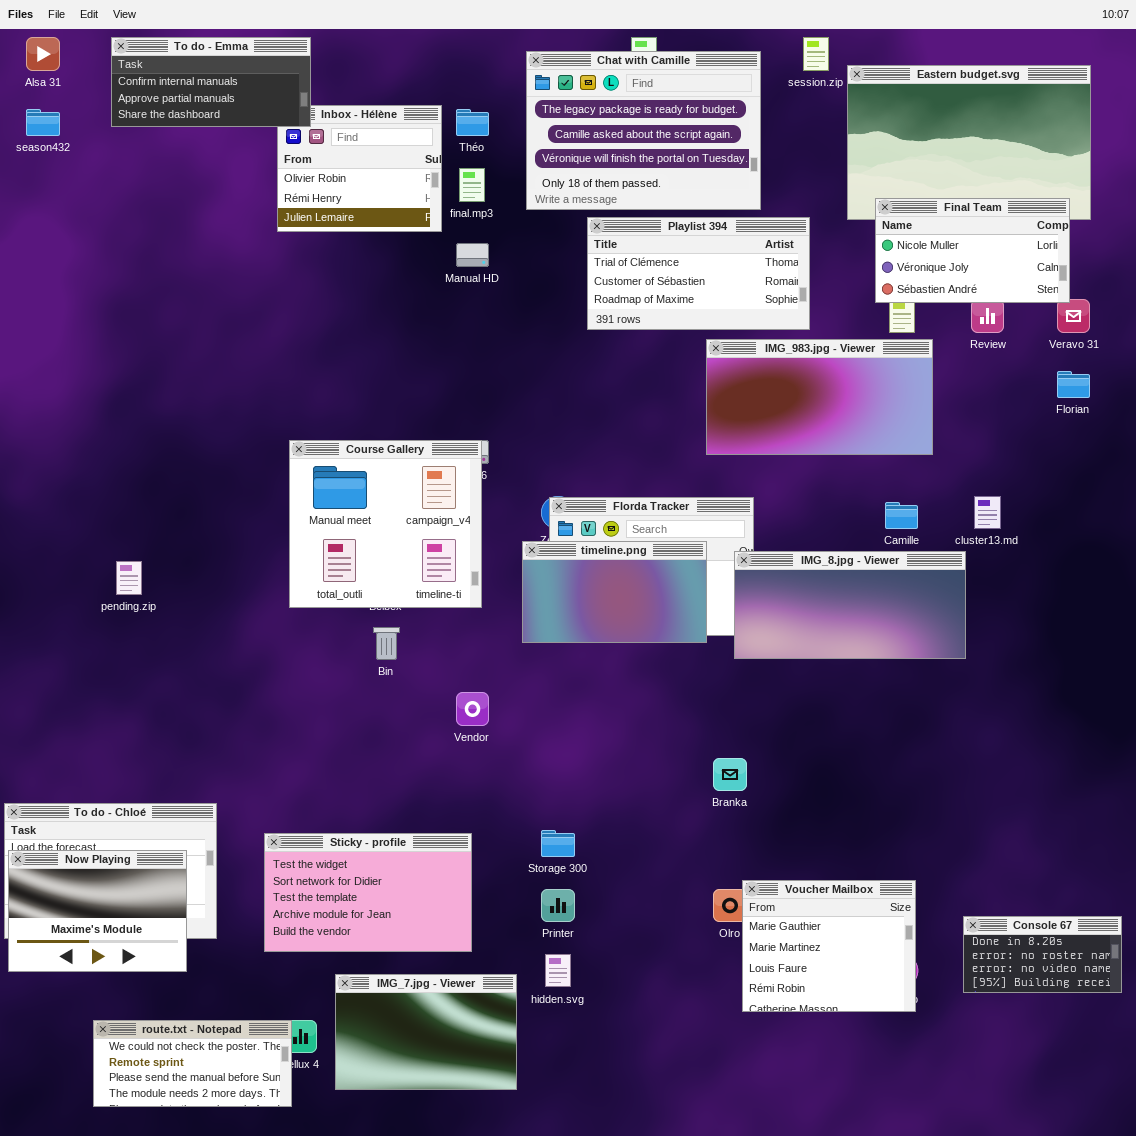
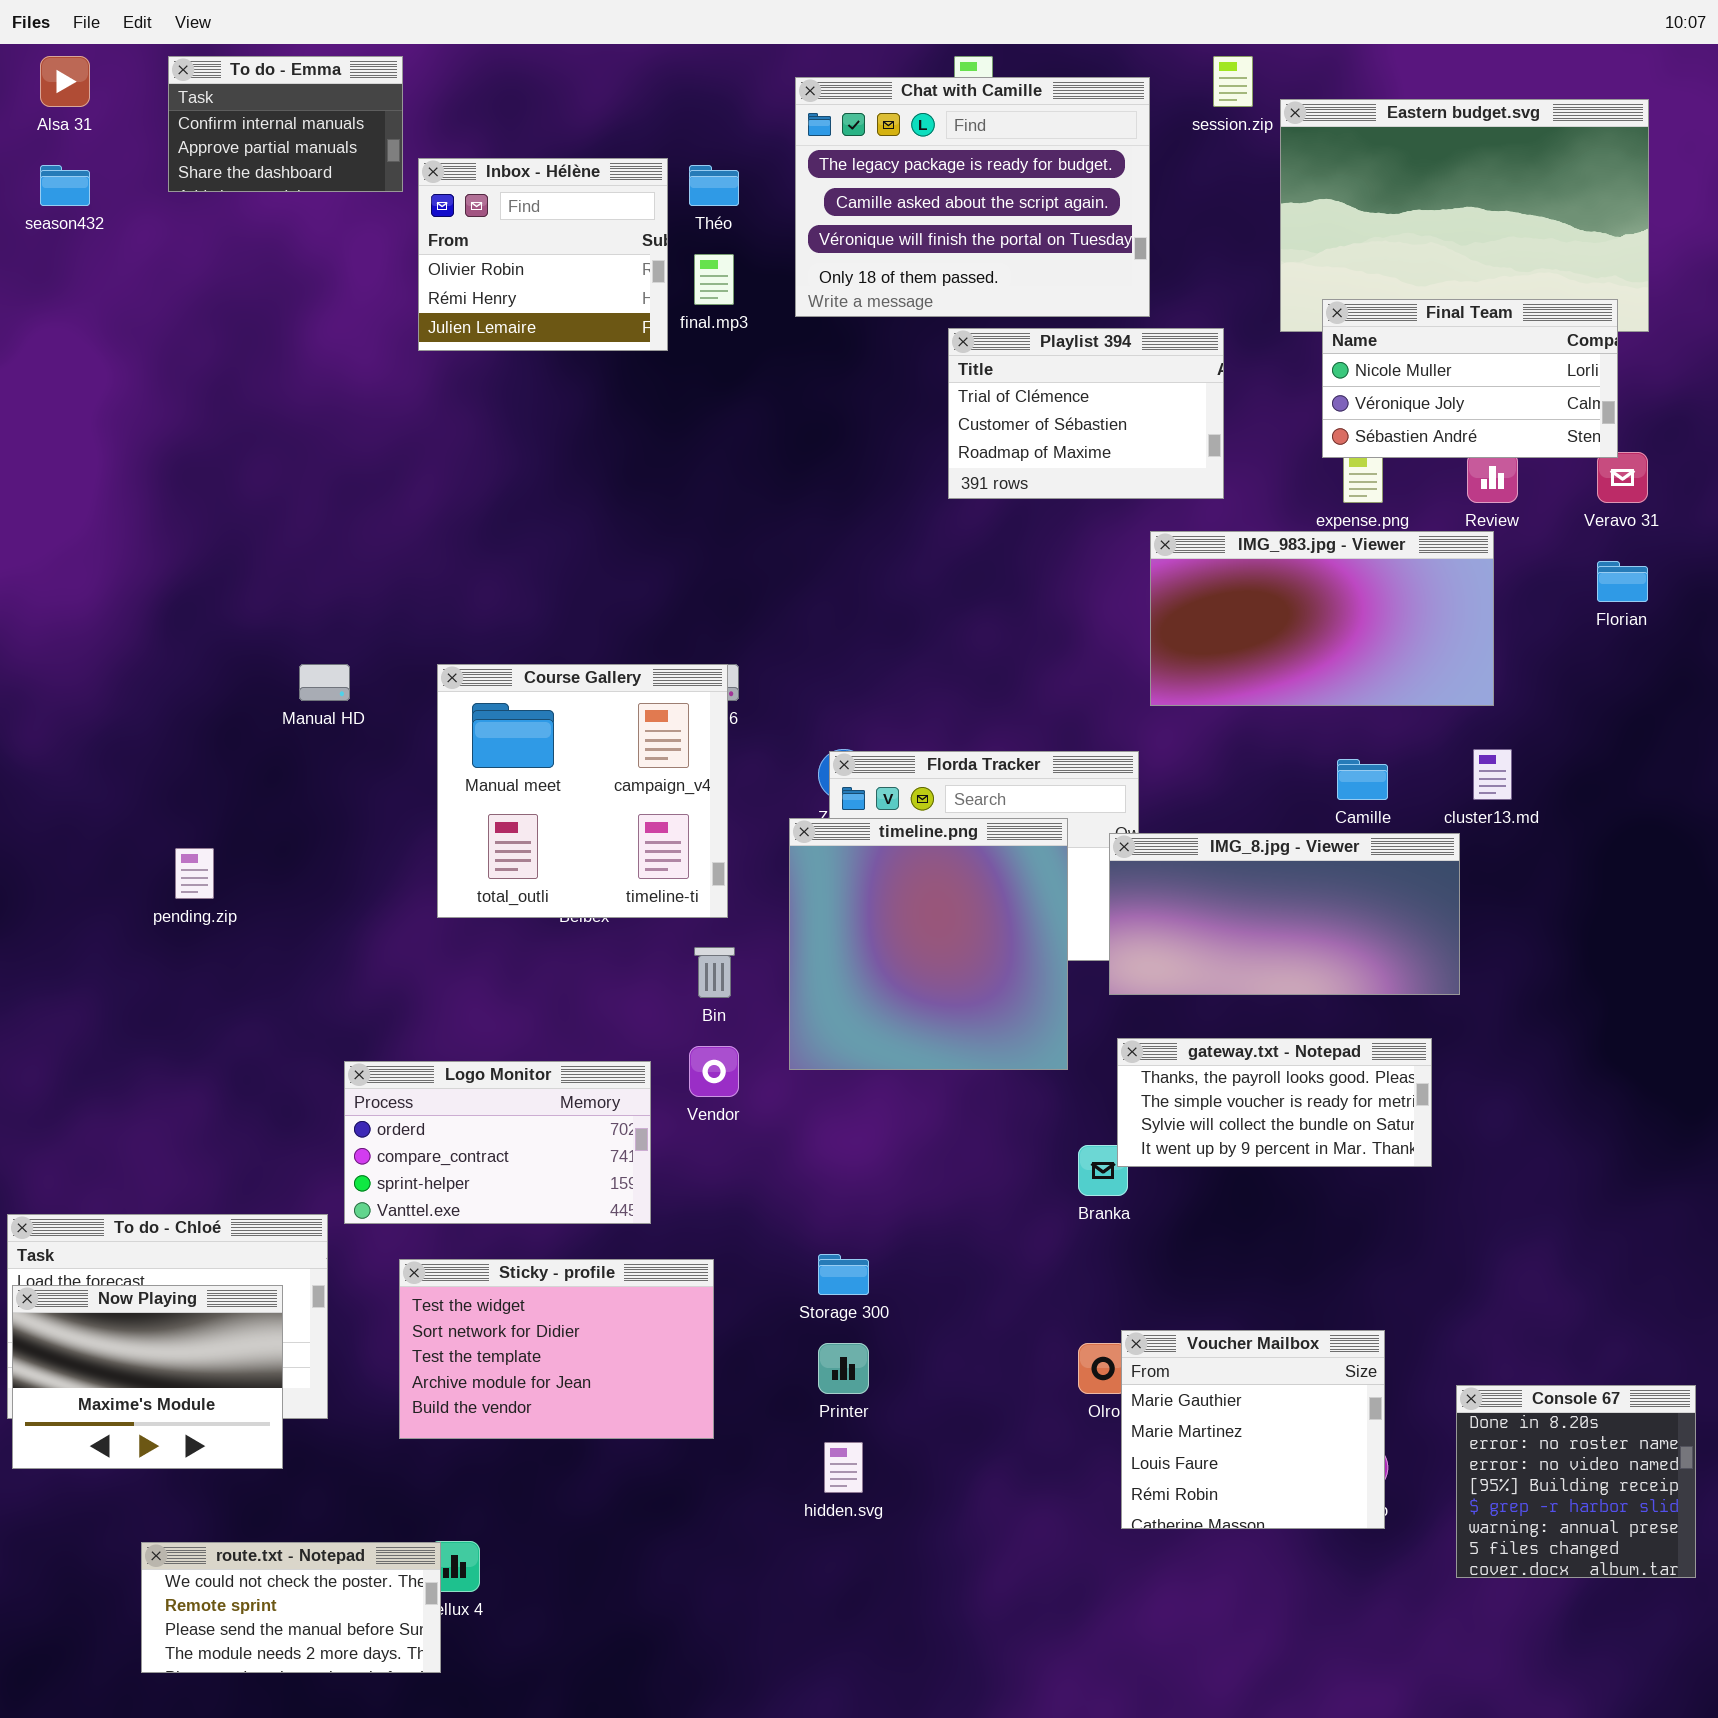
To do - Emma: [111,37,311,127] -> [168,56,403,192], resized
Playlist 394: [587,217,810,330] -> [948,328,1224,499], resized
Manual HD: [456,243,489,267] -> [299,664,350,701], moved
IMG_983.jpg - Viewer: [706,339,933,455] -> [1150,531,1494,706], moved
timeline.png: [522,541,707,643] -> [789,818,1068,1070], resized
Bin: [373,627,400,660] -> [694,947,735,998], moved
gateway.txt - Notepad: none -> [1117,1038,1432,1167], opened
Logo Monitor: none -> [344,1061,651,1224], opened
Console 67: [963,916,1122,993] -> [1456,1385,1696,1578], resized
IMG_7.jpg - Viewer: [335,974,517,1090] -> none, closed

